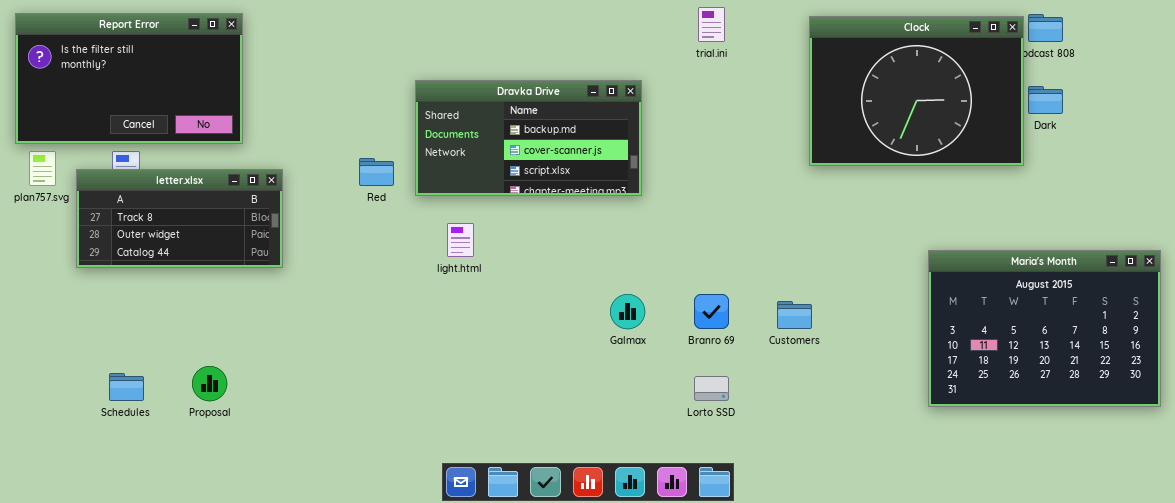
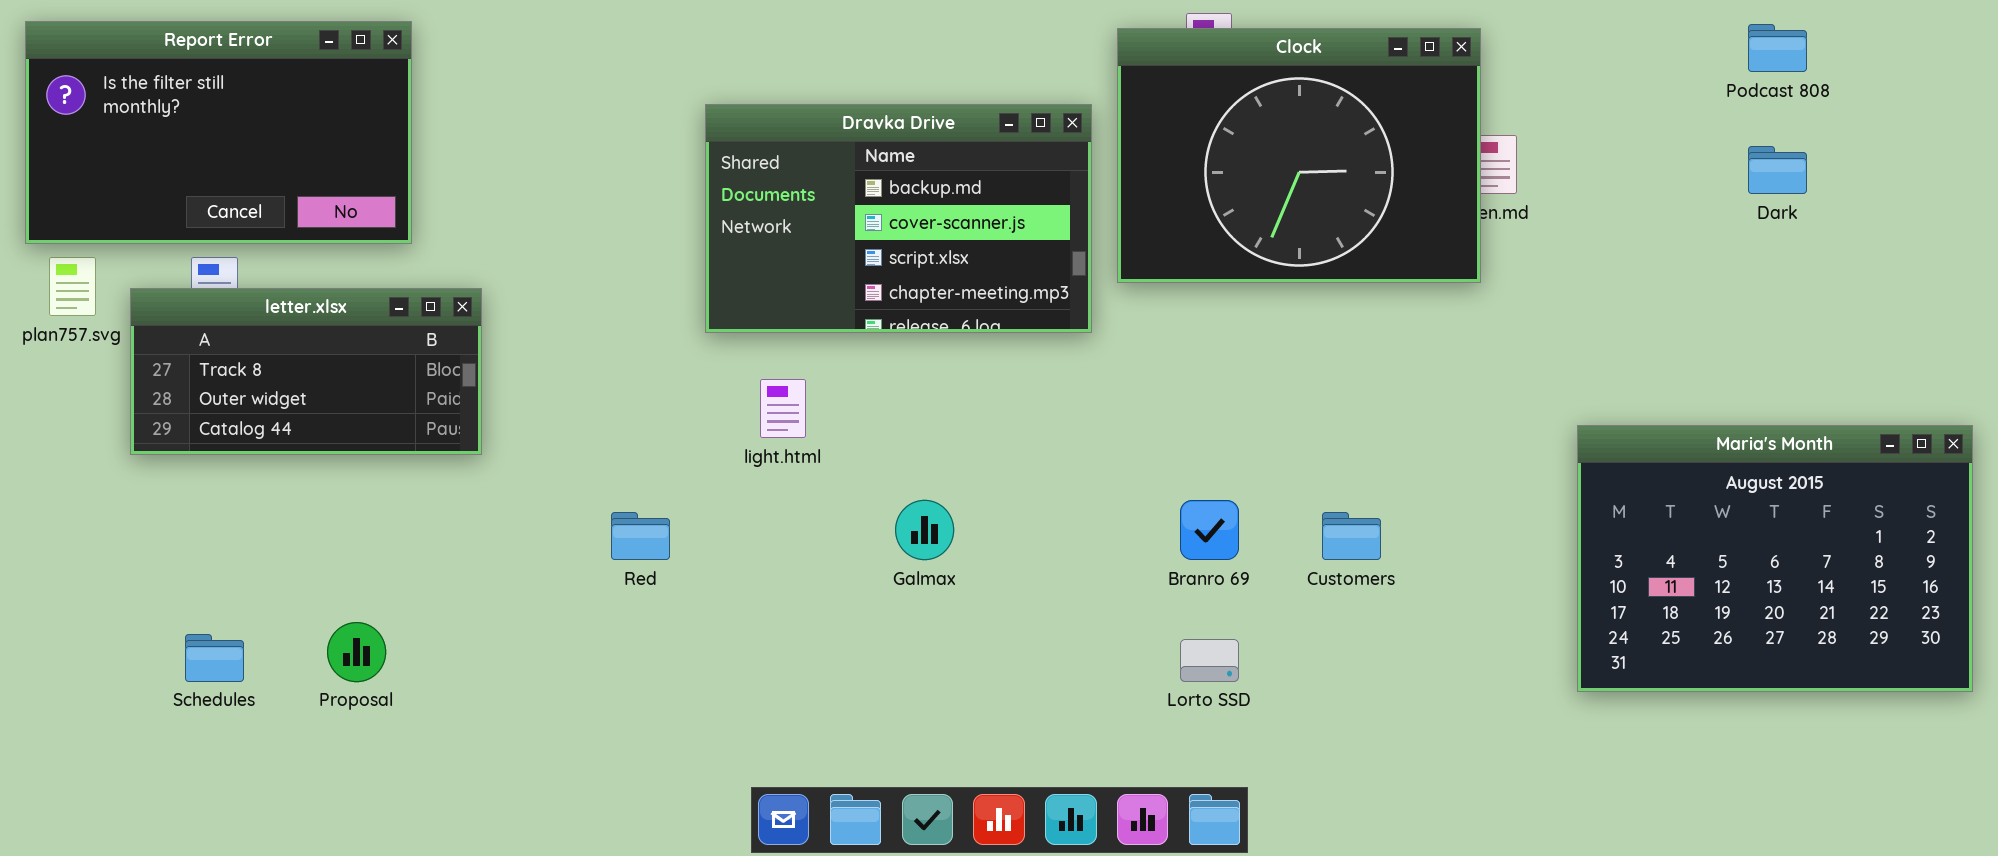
Clock: [809,16,1024,166] -> [1117,28,1481,283], moved
Dravka Drive: [415,80,642,196] -> [705,104,1092,333], resized
Red: [359,158,394,186] -> [611,512,670,560], moved
Galmax: [610,294,645,329] -> [895,500,954,560], moved

